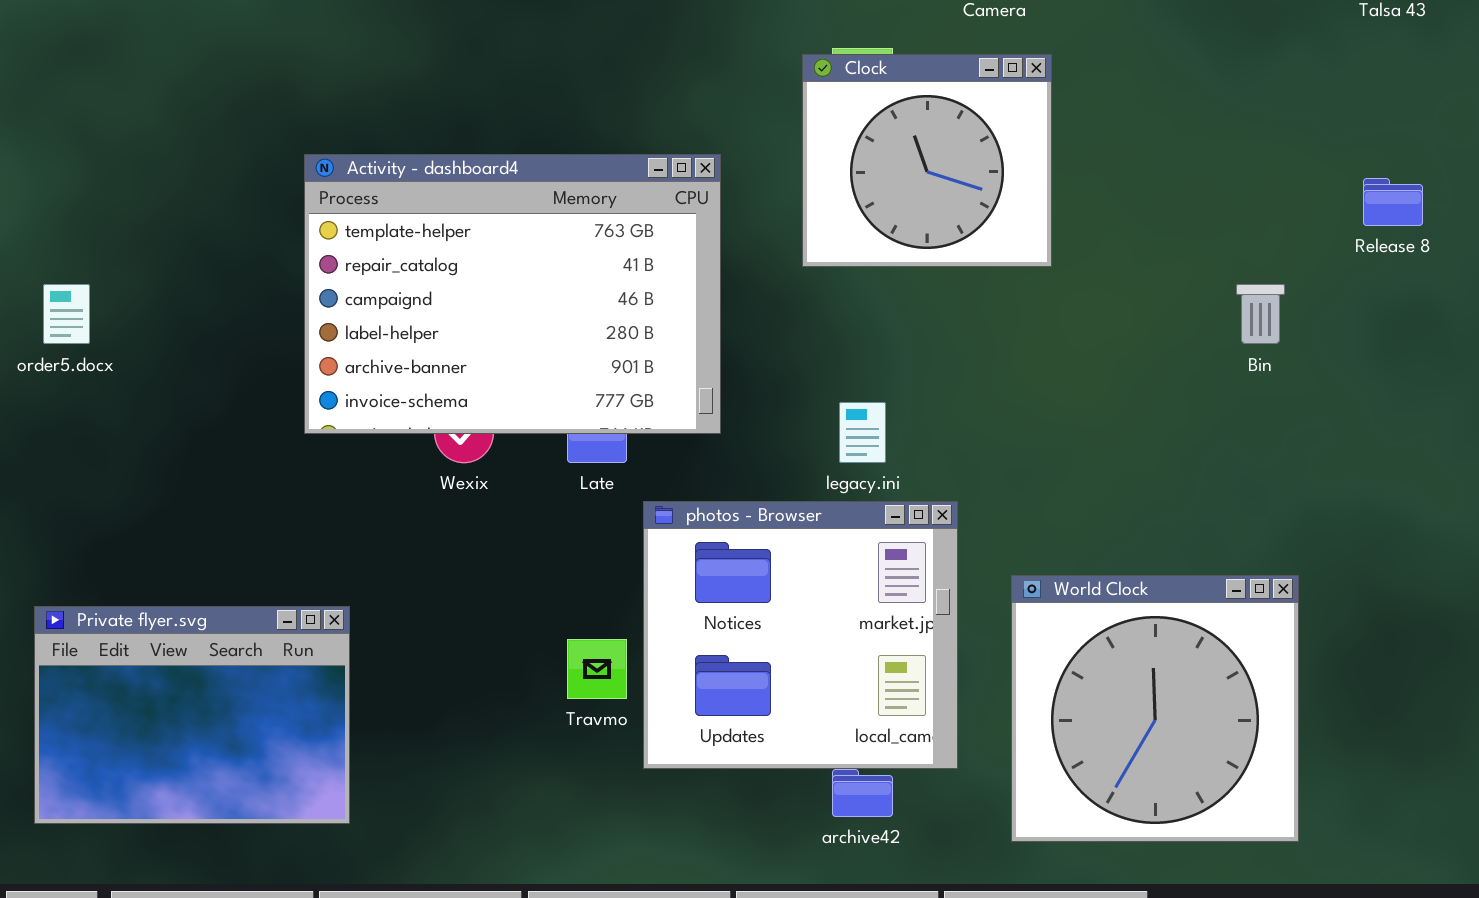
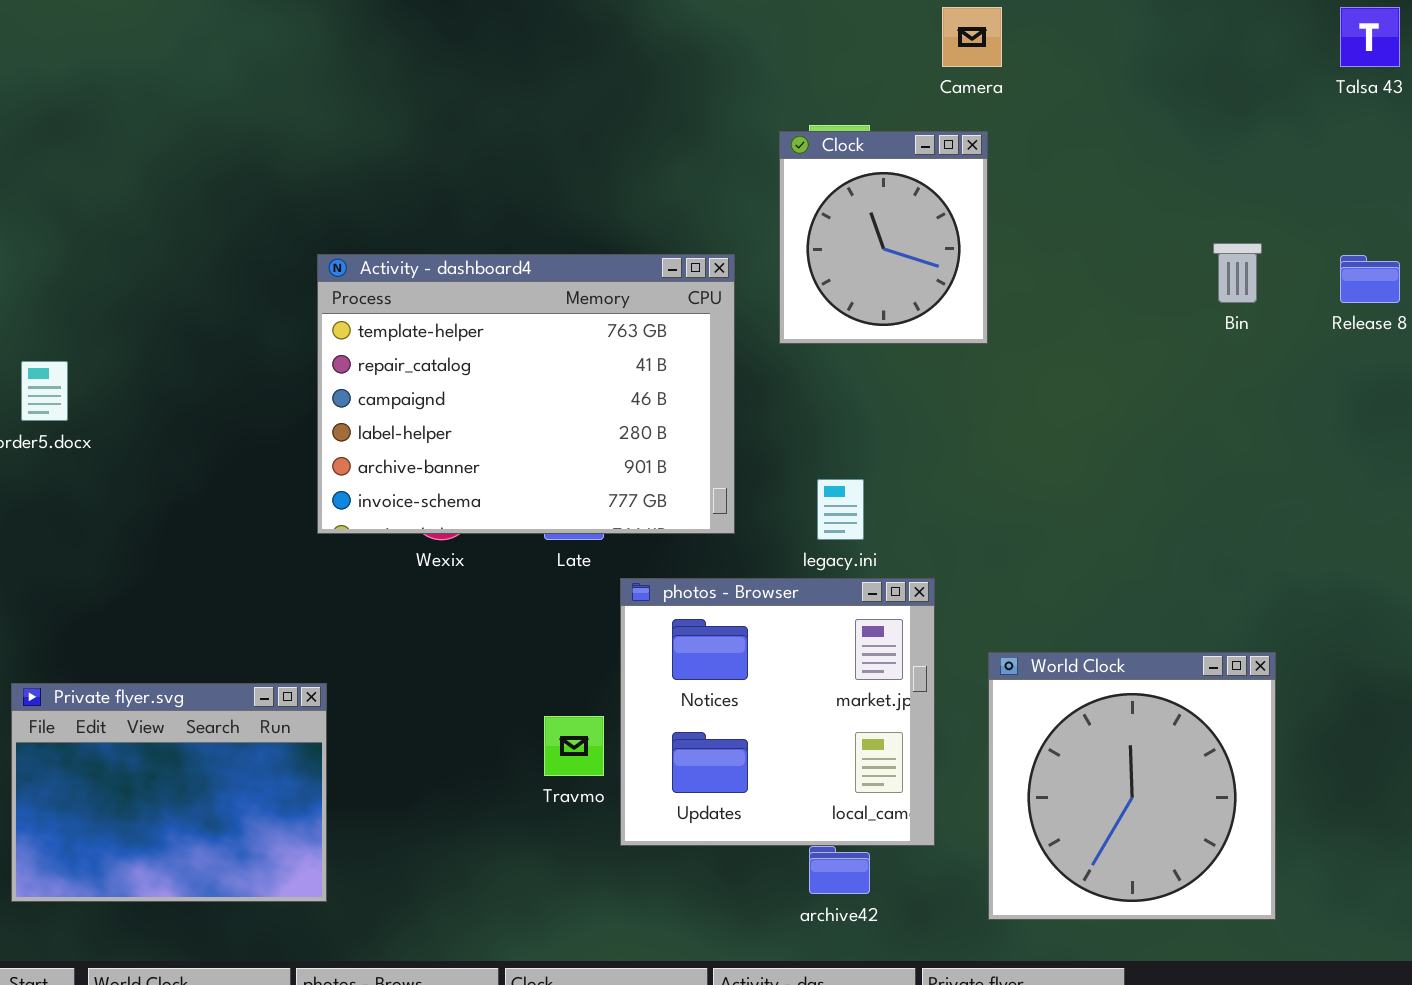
Clock: [802,54,1052,267] -> [779,131,988,344], resized
Activity - dashboard4: [304,154,721,434] -> [317,254,735,534], moved
Bin: [1236,284,1285,344] -> [1213,243,1262,303], moved

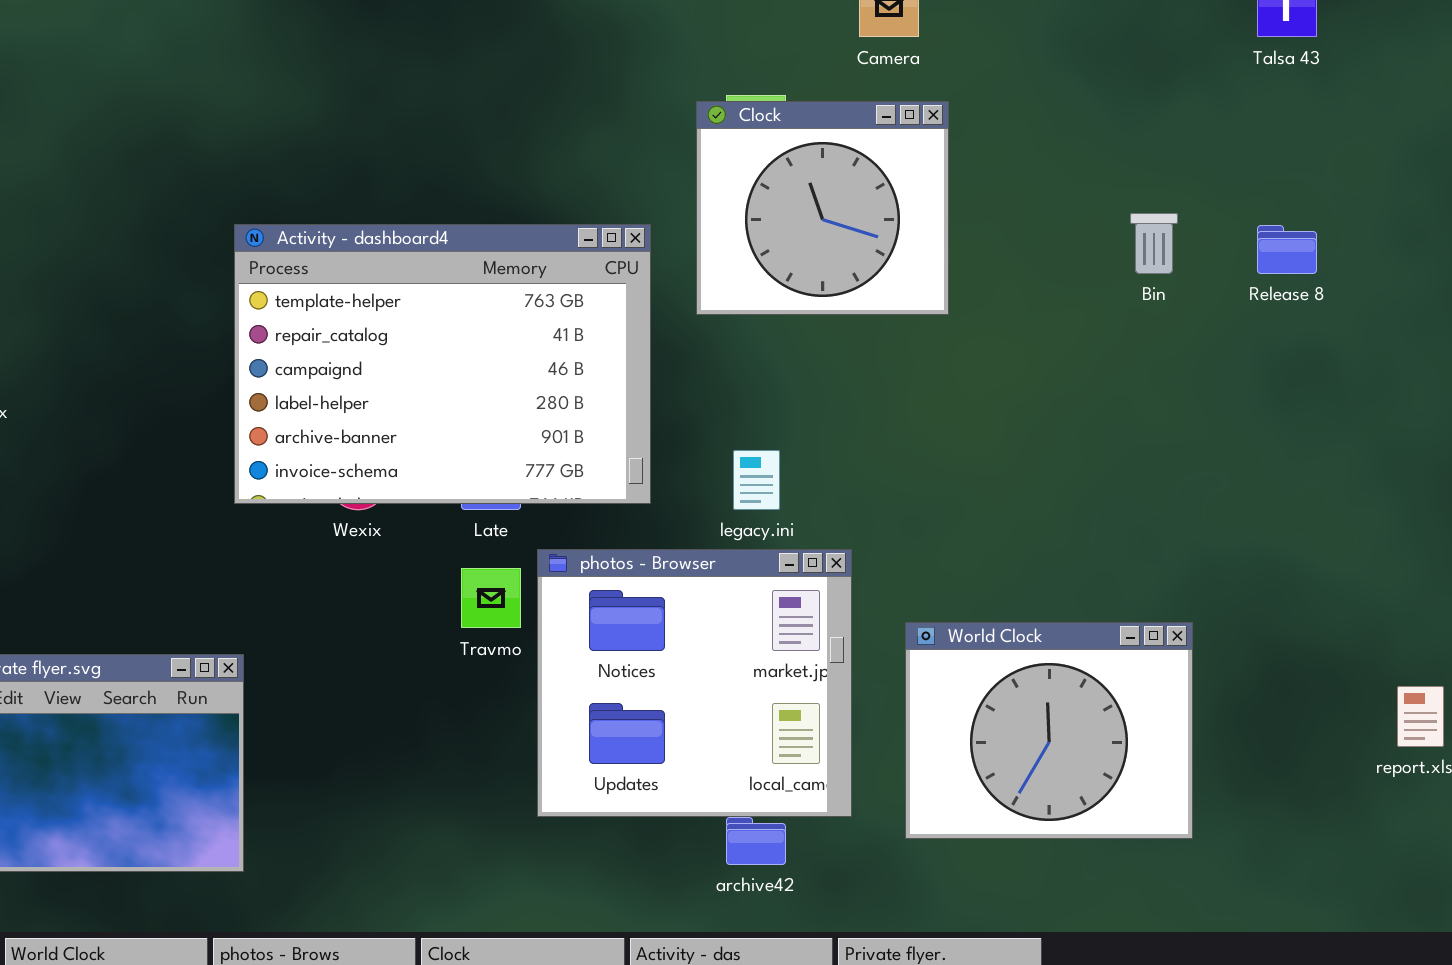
Clock: [779,131,988,344] -> [696,101,949,315], resized
World Clock: [988,652,1276,920] -> [905,622,1193,839], resized
Travmo: [544,716,604,776] -> [461,568,521,628], moved

